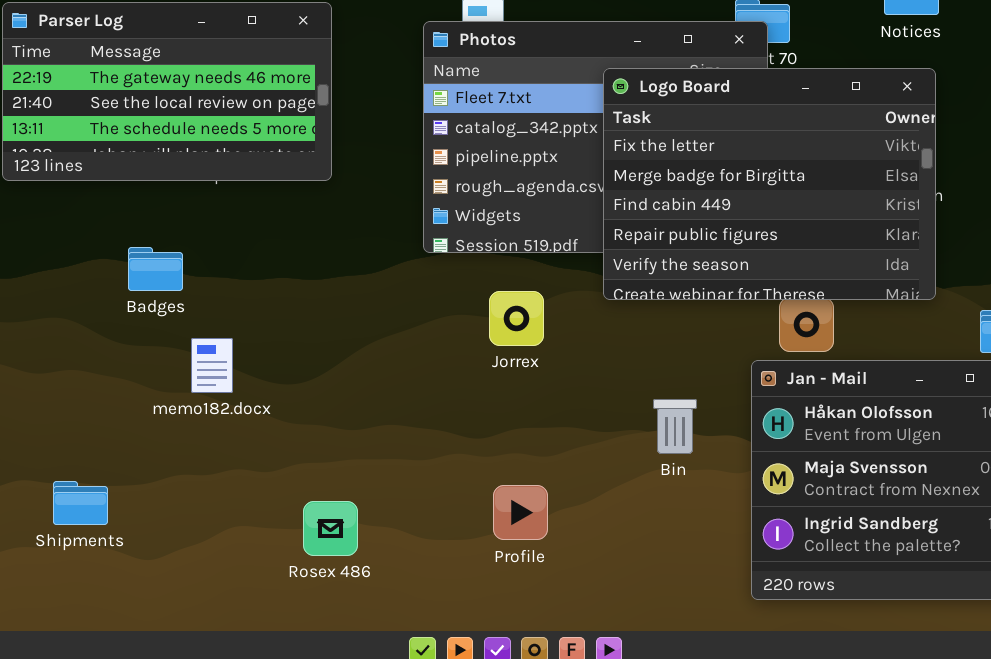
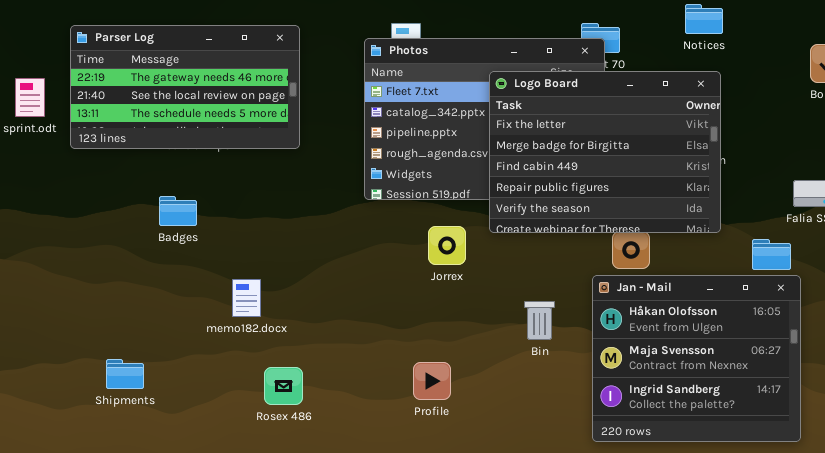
Jorrex: [489,291,544,346] -> [428,226,466,265], moved
memo182.docx: [191,338,233,393] -> [232,279,261,317], moved
Rosex 486: [303,501,358,556] -> [264,367,303,405], moved

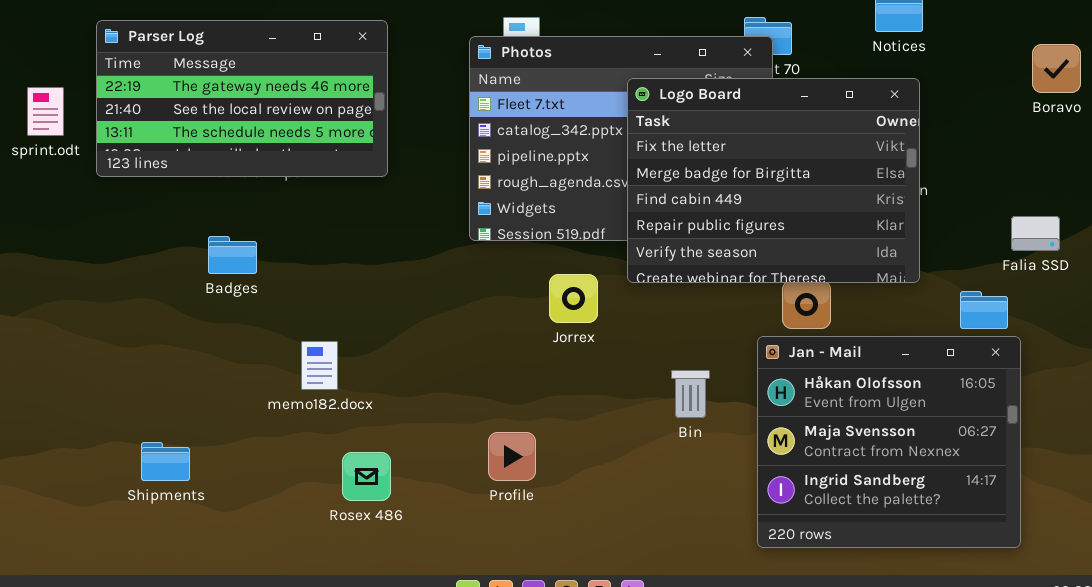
Profile: [413,362,451,400] -> [488,432,536,481], moved

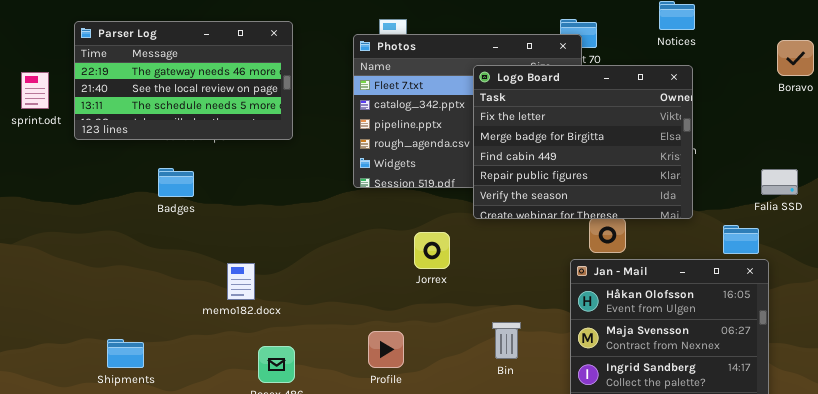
Badges: [208,236,257,274] -> [158,168,194,197], moved
Jorrex: [549,274,598,323] -> [414,232,450,269], moved
Bin: [671,370,710,418] -> [492,322,521,359], moved

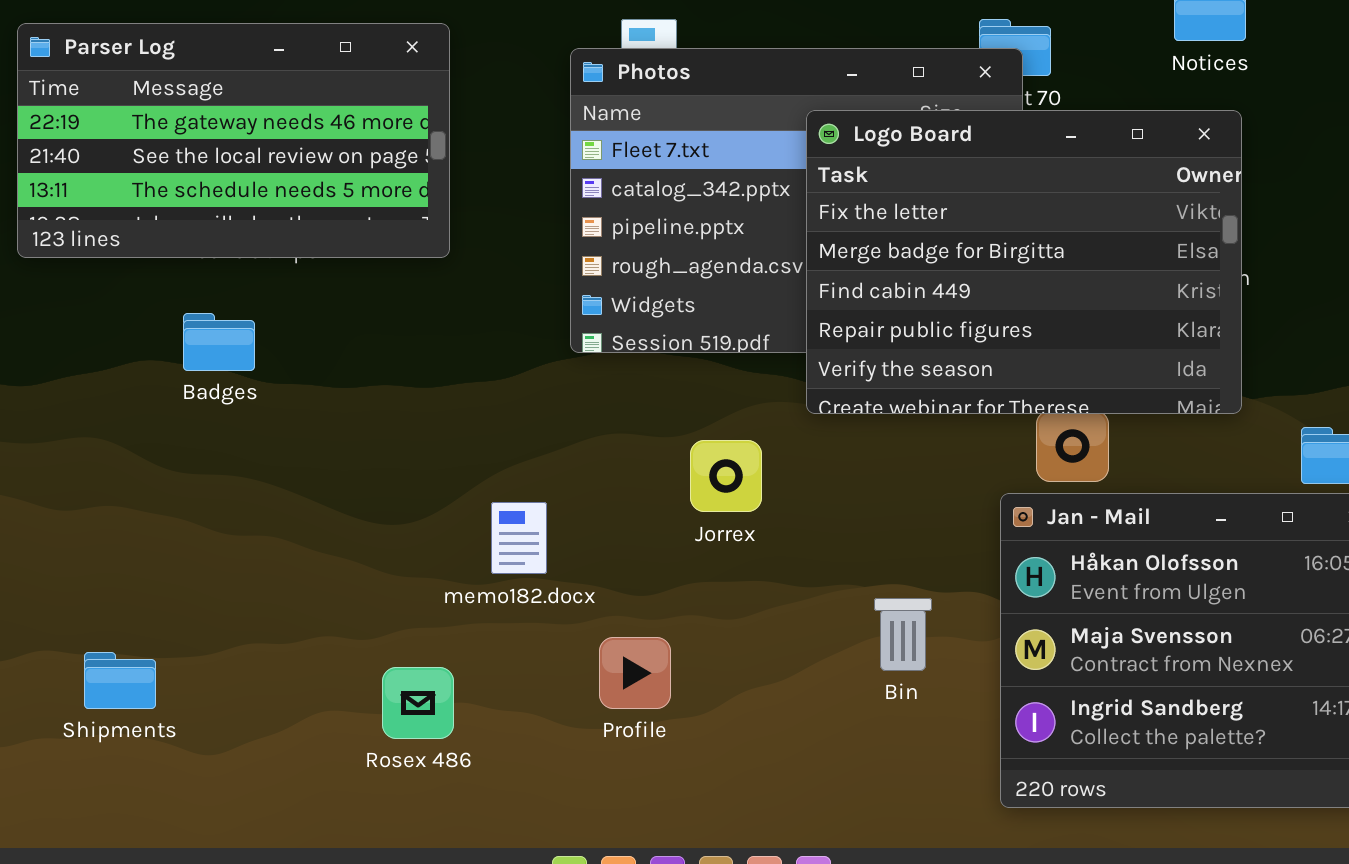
memo182.docx: [227,263,255,300] -> [491,502,547,574], moved
Bin: [492,322,521,359] -> [874,598,932,671], moved

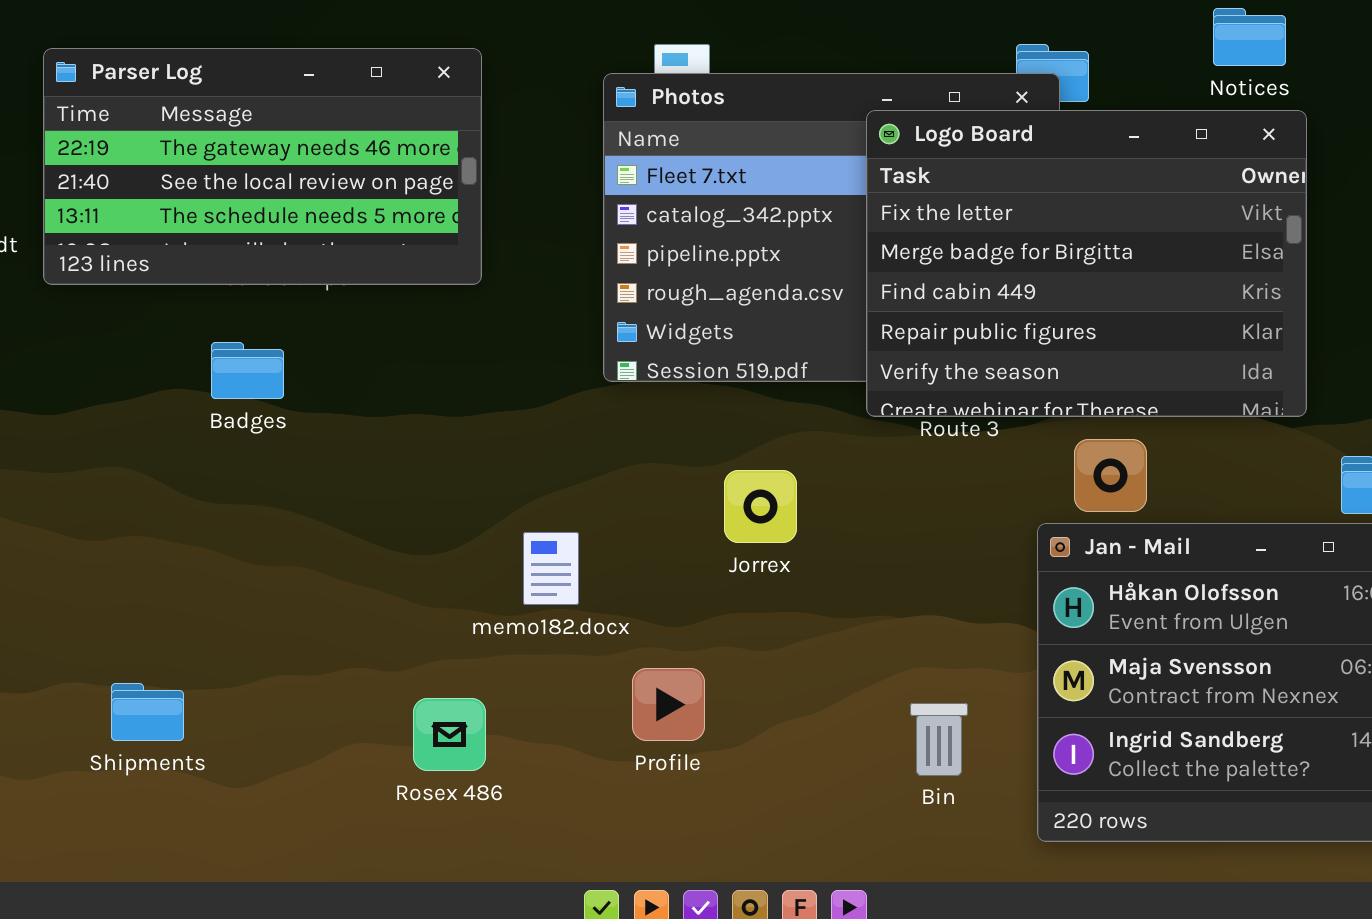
Logo Board: [806,110,1242,414] -> [866,110,1307,417], moved
Bin: [874,598,932,671] -> [910,703,968,776], moved

